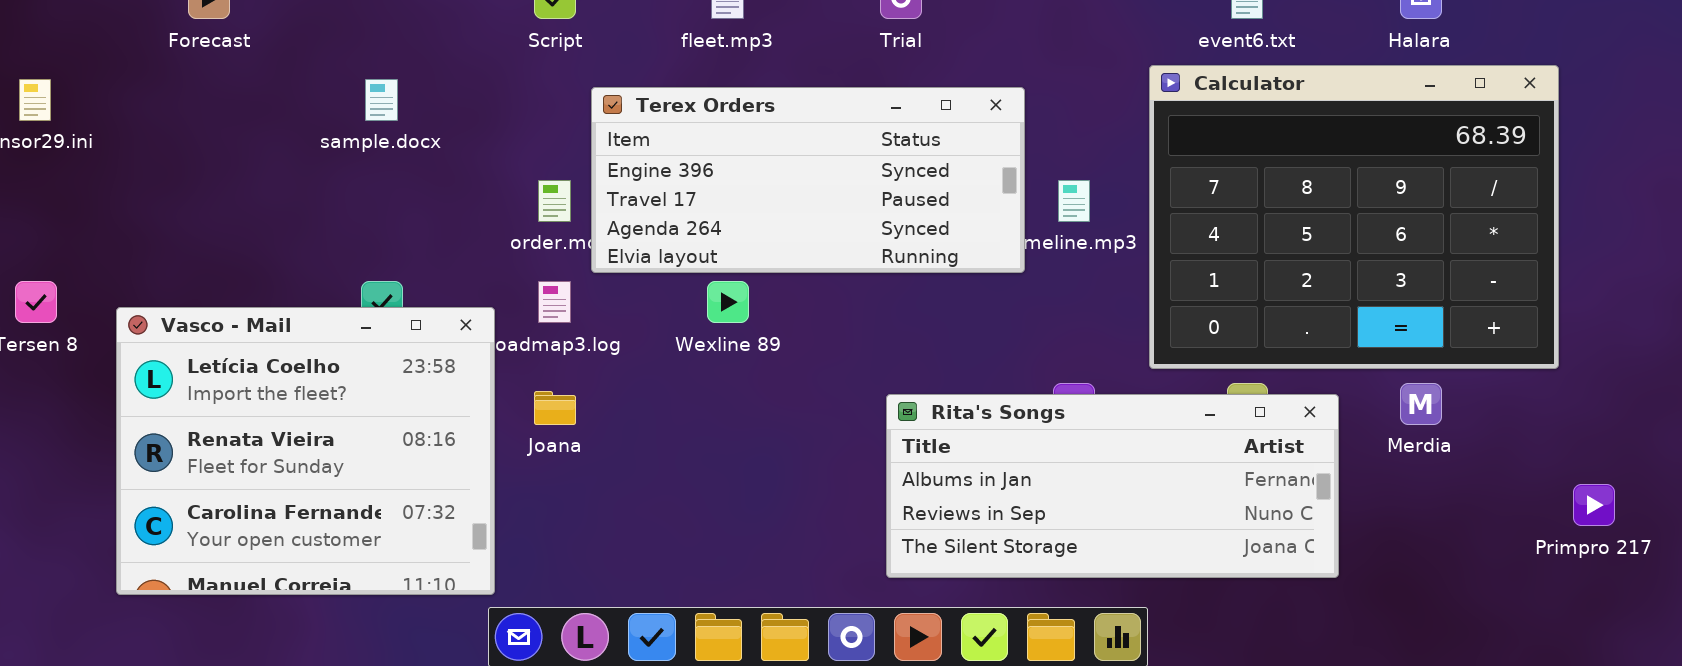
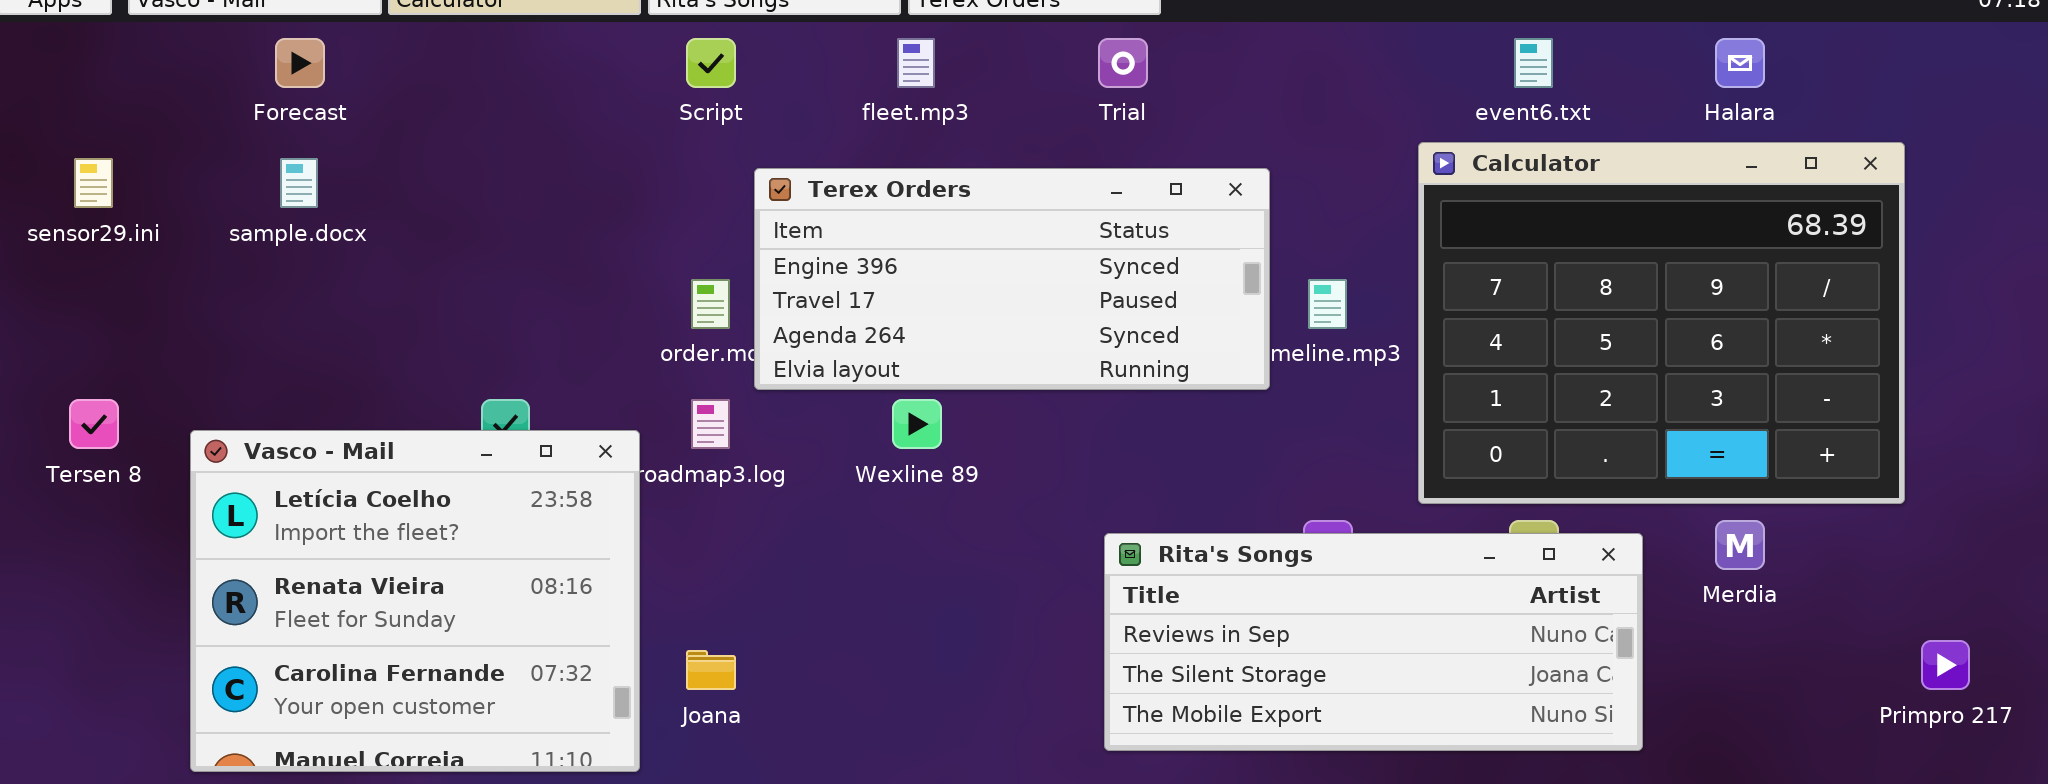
sample.docx: [365,79,398,121] -> [280,158,318,208], moved
Joana: [534,391,576,425] -> [686,650,736,690], moved
Rita's Songs: [886,394,1339,578] -> [1104,533,1643,751], scrolled down 1 row

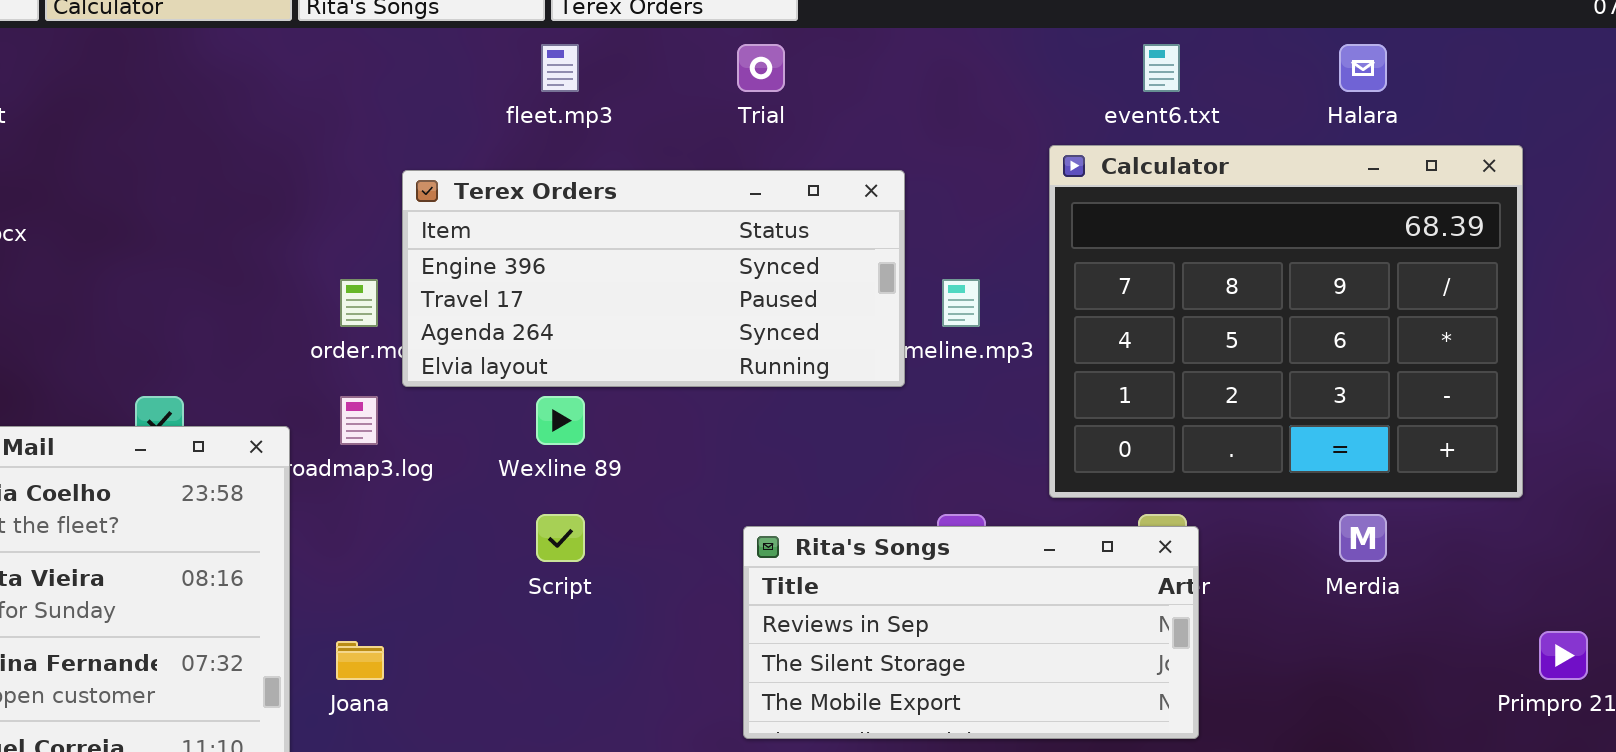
Script: [686,38,736,88] -> [536,514,585,562], moved
Rita's Songs: [1104,533,1643,751] -> [743,526,1199,739], resized

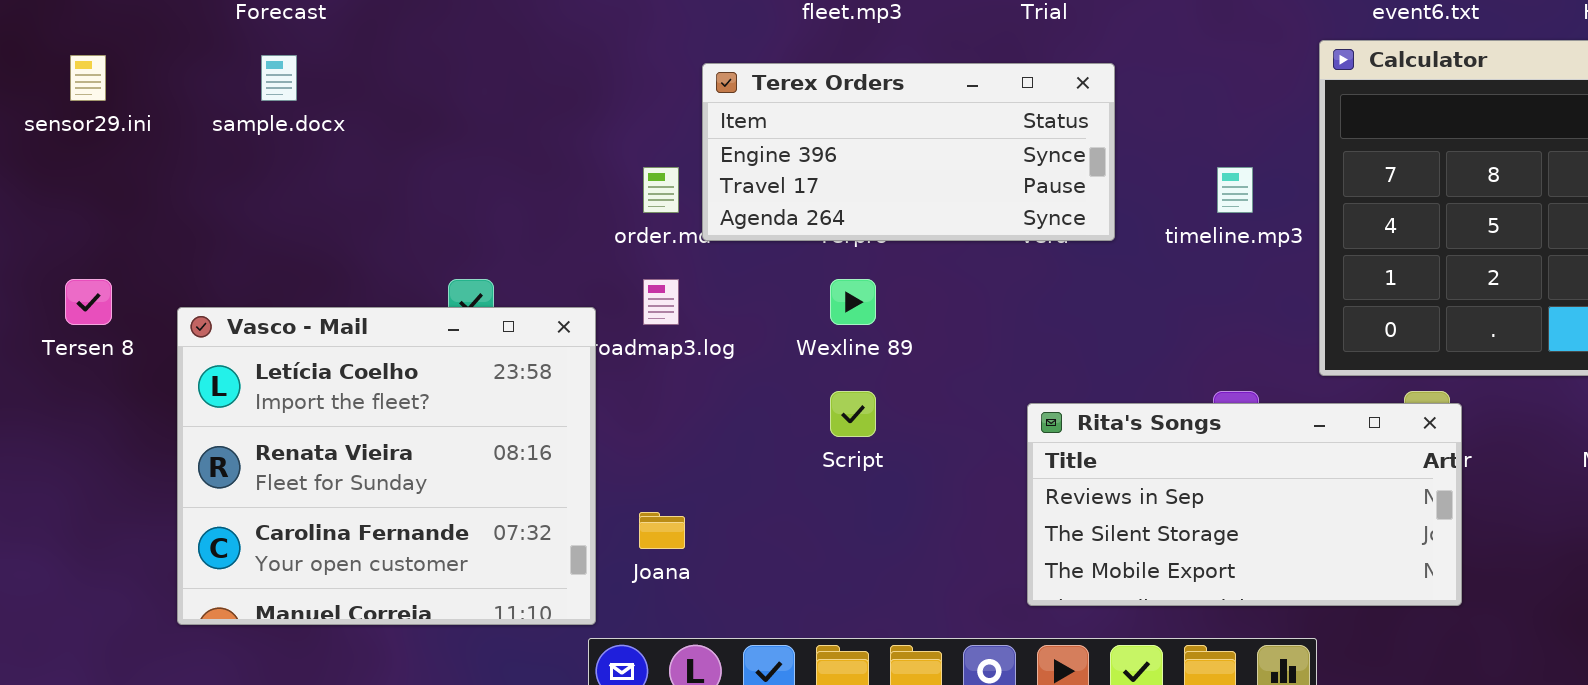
Terex Orders: [402,170,905,387] -> [702,63,1115,241], resized

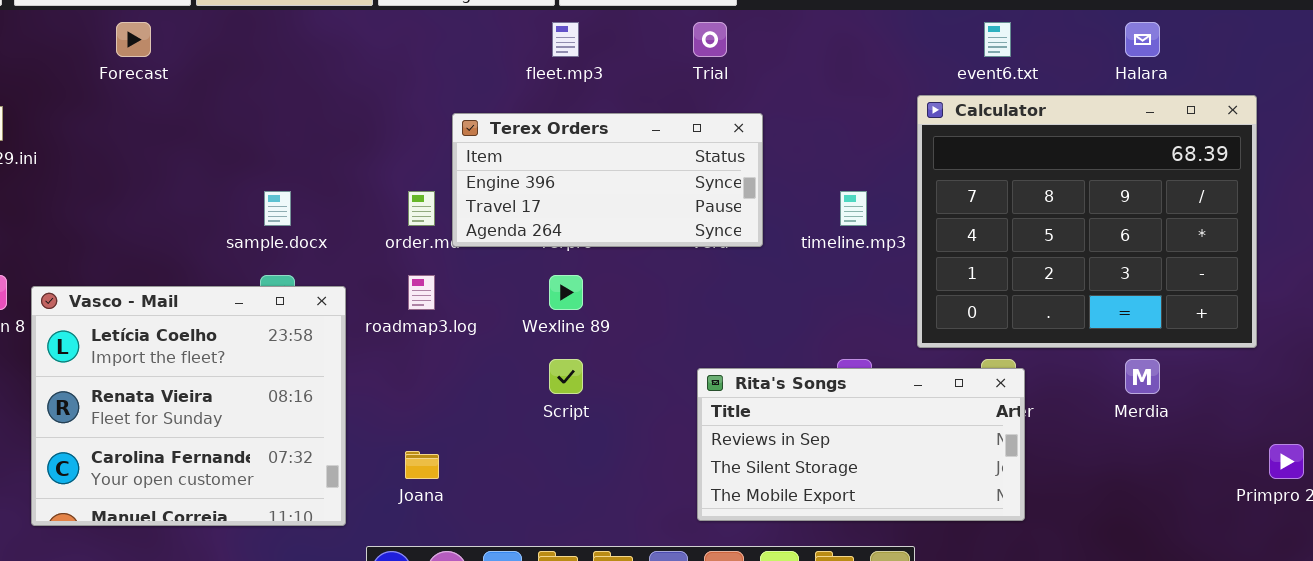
sample.docx: [261,55,297,101] -> [264,191,291,226], moved
Vasco - Mail: [177,307,596,625] -> [31,286,346,526], moved

